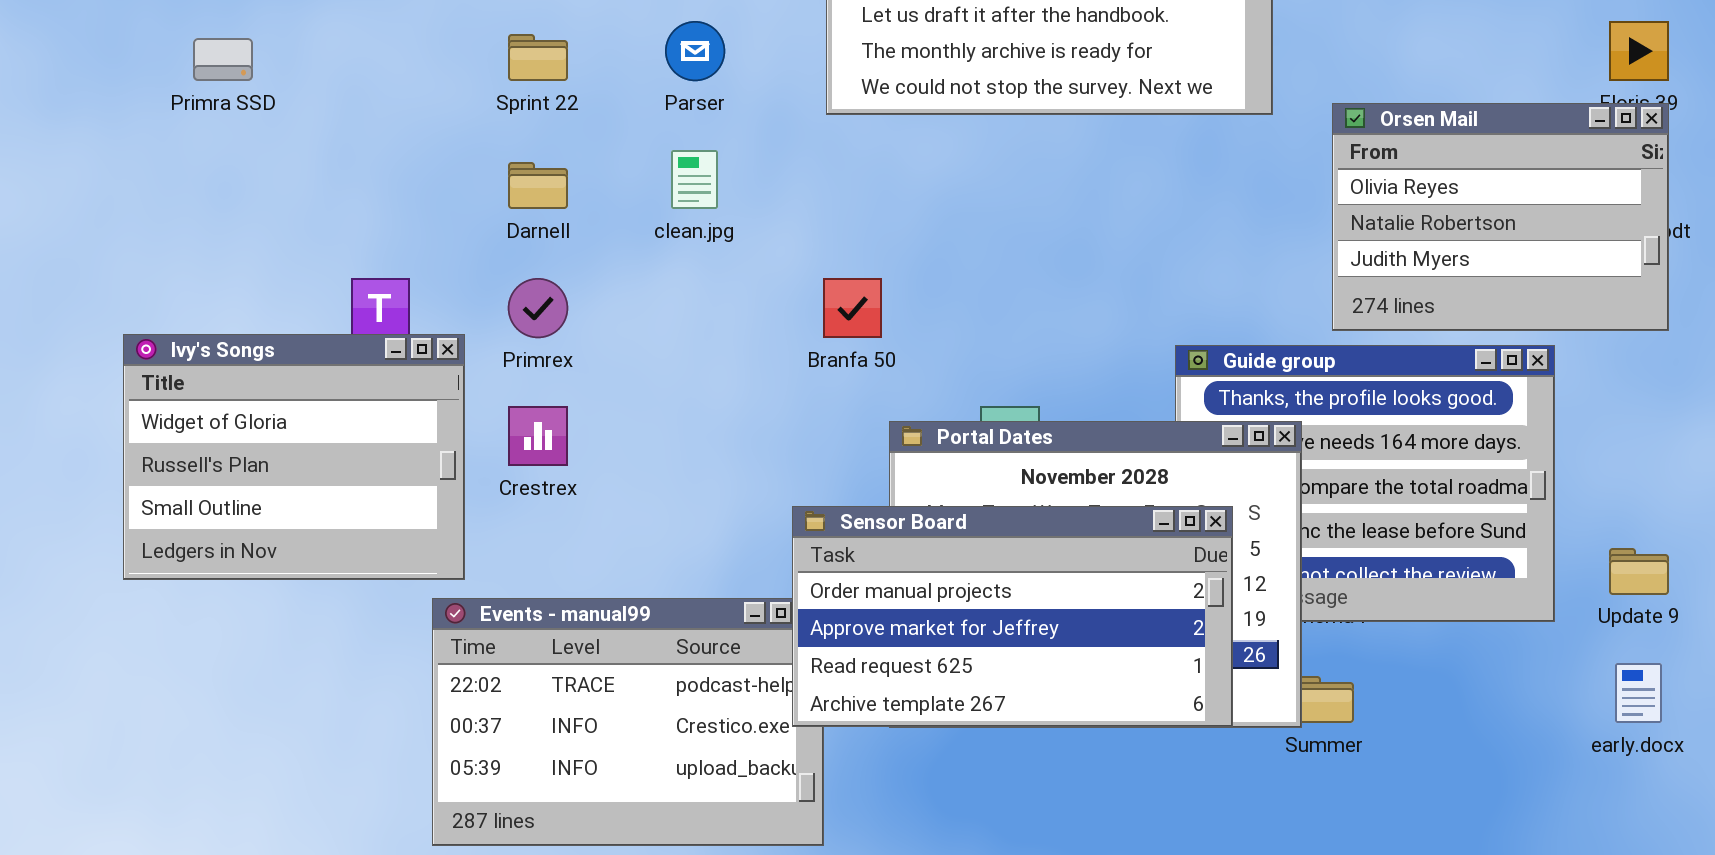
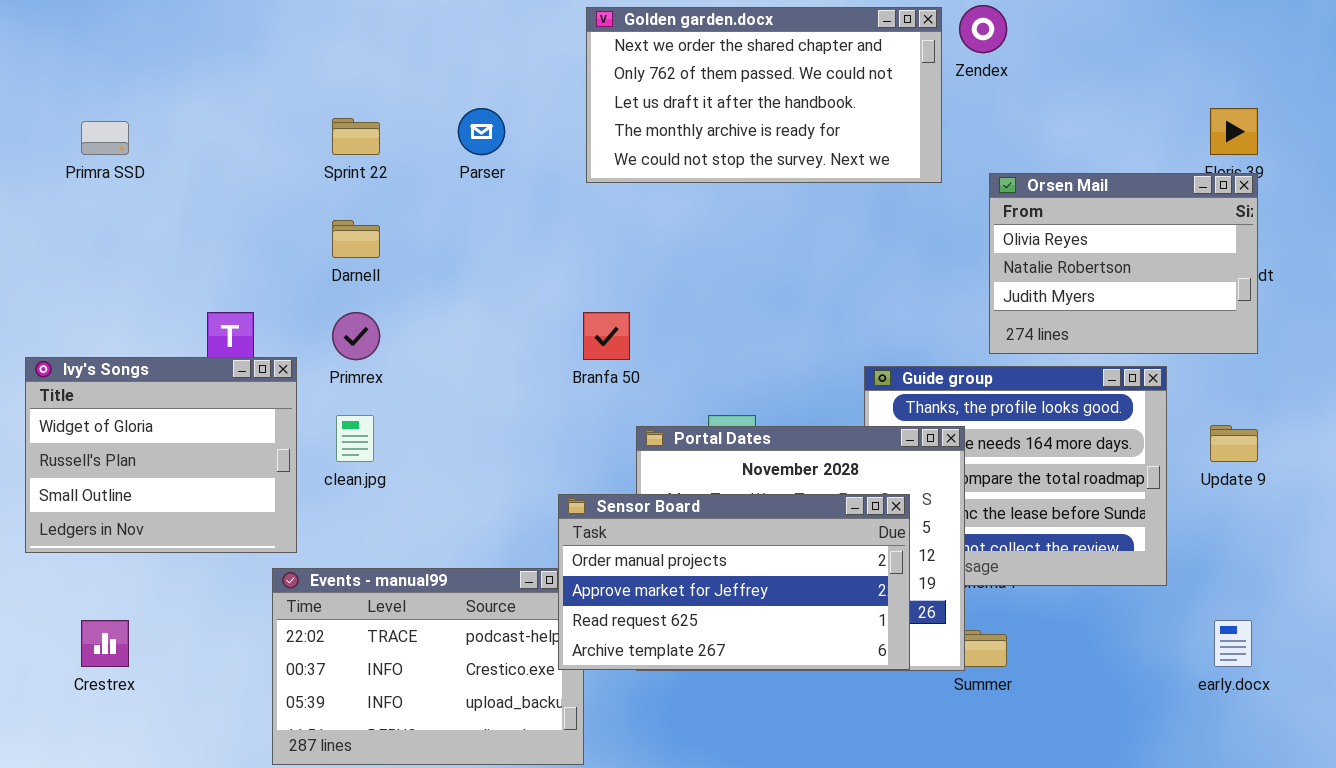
clean.jpg: [671,150,718,209] -> [336,415,374,462], moved
Crestrex: [508,406,568,466] -> [81,620,129,667], moved
Update 9: [1609,548,1669,595] -> [1210,425,1258,462], moved

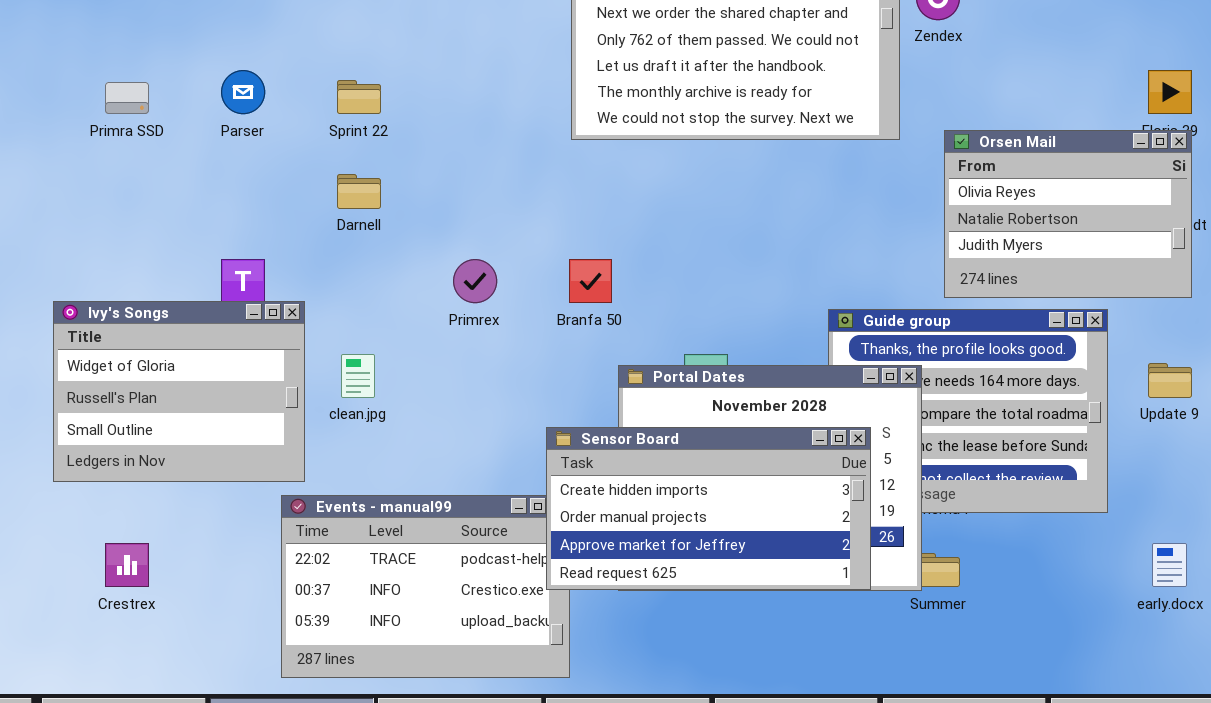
Parser: [458,108,505,155] -> [221,70,265,114], moved
Primrex: [332,312,380,360] -> [453,259,497,303], moved
Sensor Board: [558,494,910,670] -> [546,427,871,590], scrolled up 1 row

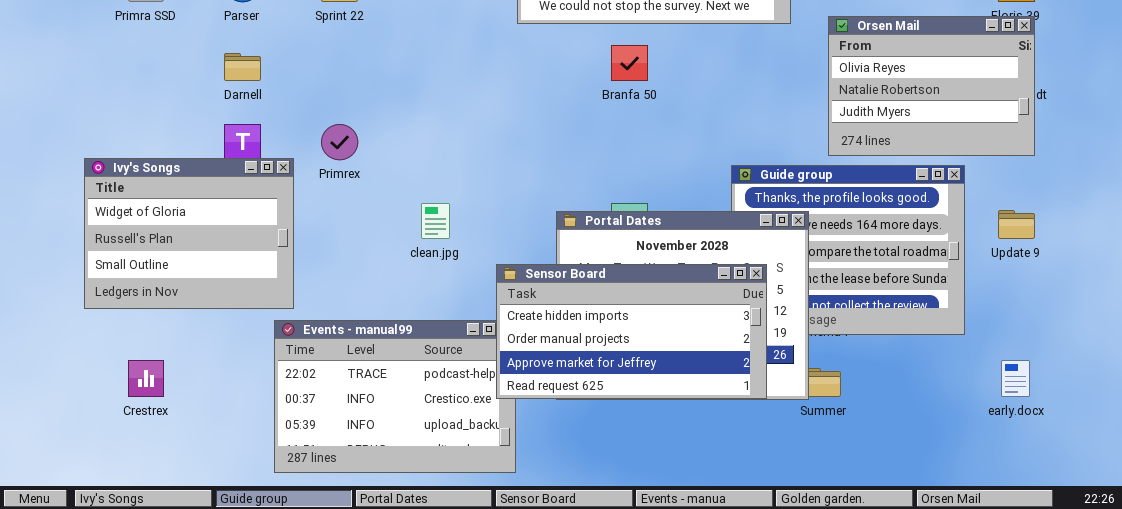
Darnell: [337,174,381,209] -> [224,53,261,81], moved
Primrex: [453,259,497,303] -> [321,124,358,160], moved
Branfa 50: [569,259,612,303] -> [611,45,648,81], moved
clean.jpg: [341,354,375,398] -> [421,203,450,239], moved

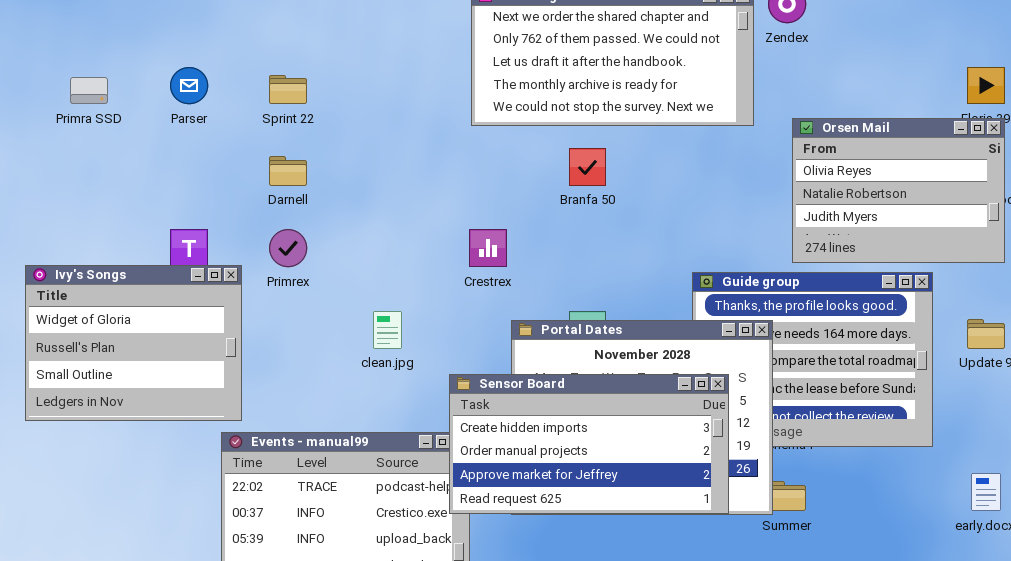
Darnell: [224,53,261,81] -> [269,156,307,186], moved
Crestrex: [128,360,164,397] -> [469,229,507,267], moved

